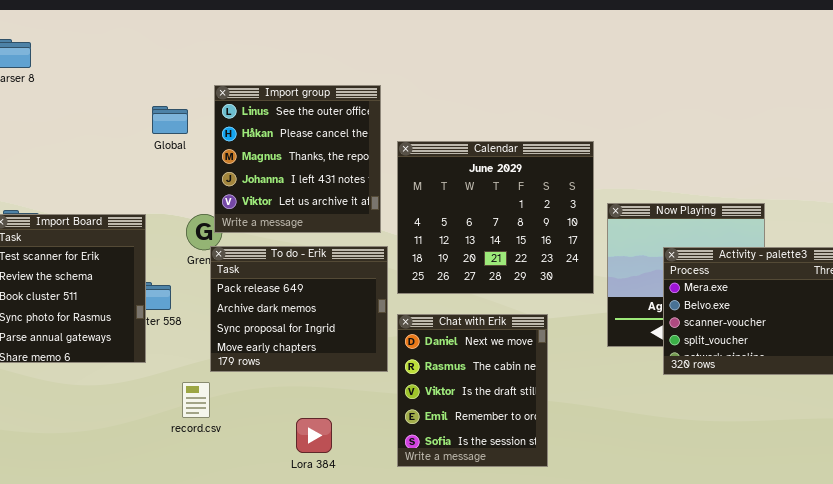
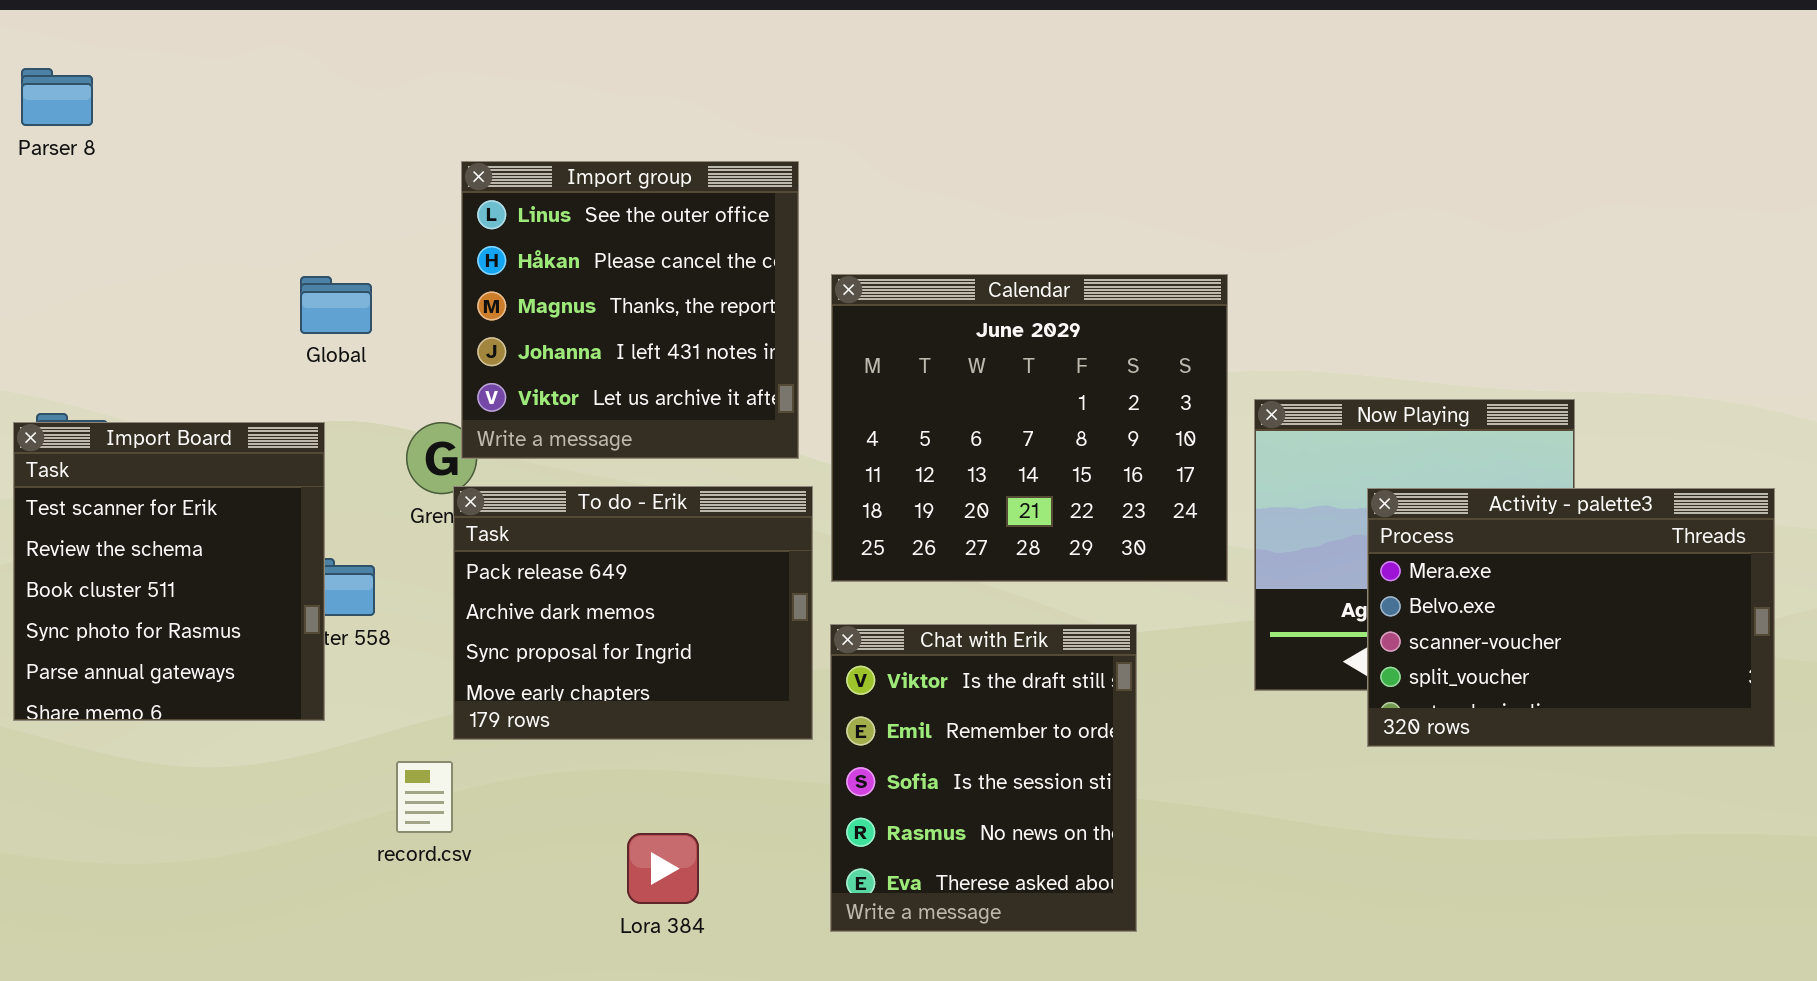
Global: [152,106,188,134] -> [300,276,372,334], moved
Chat with Erik: [397,314,548,467] -> [830,624,1137,932], scrolled down 2 rows

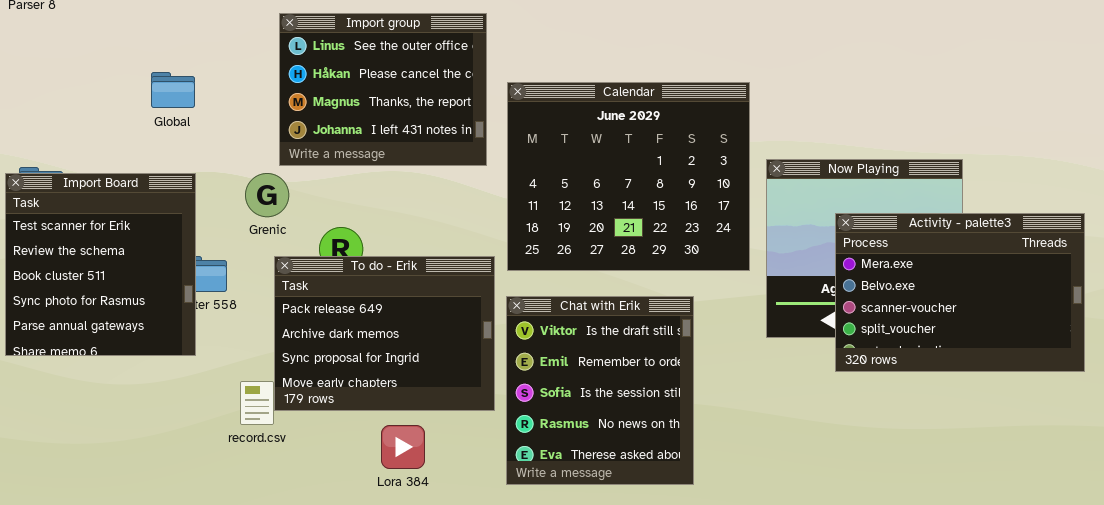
Import group: [461,161,799,459] -> [279,13,487,166], resized
Global: [300,276,372,334] -> [151,72,195,108], moved
To do - Erik: [453,486,813,740] -> [274,256,495,411], moved

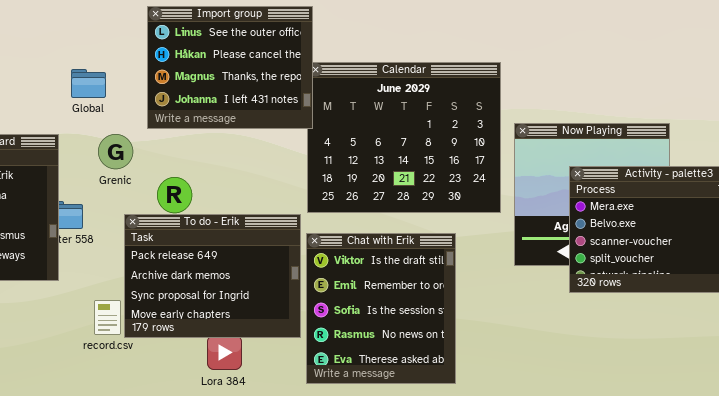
Import group: [279,13,487,166] -> [147,6,313,129], moved
Global: [151,72,195,108] -> [71,69,106,98], moved
To do - Erik: [274,256,495,411] -> [124,214,301,338], moved

